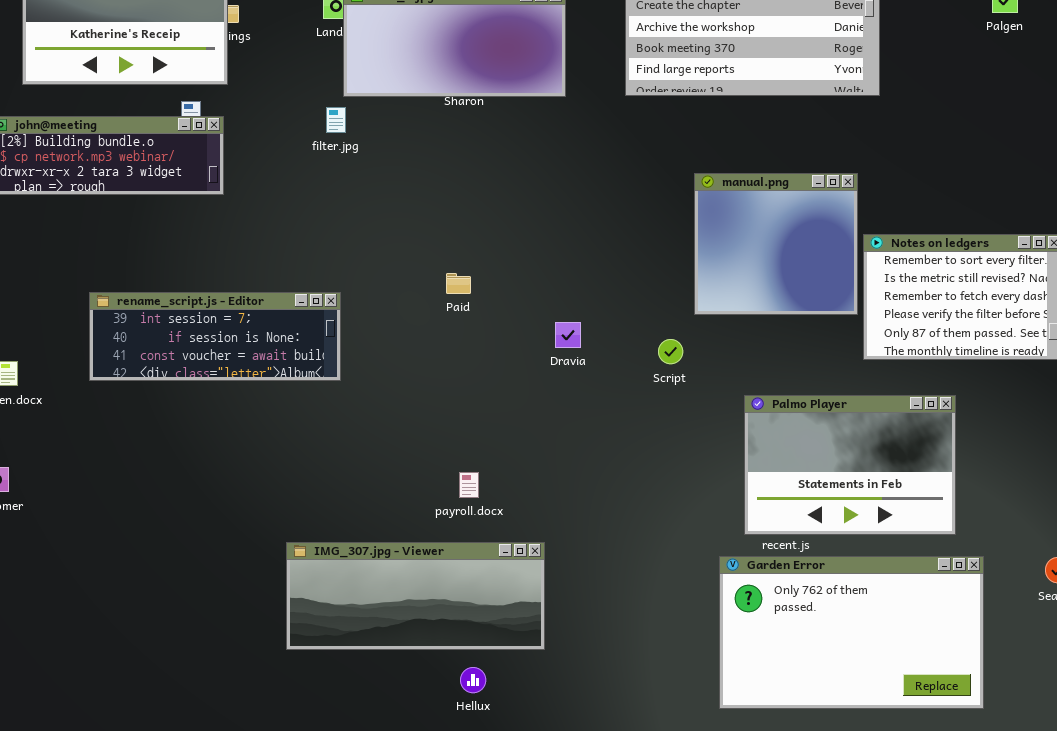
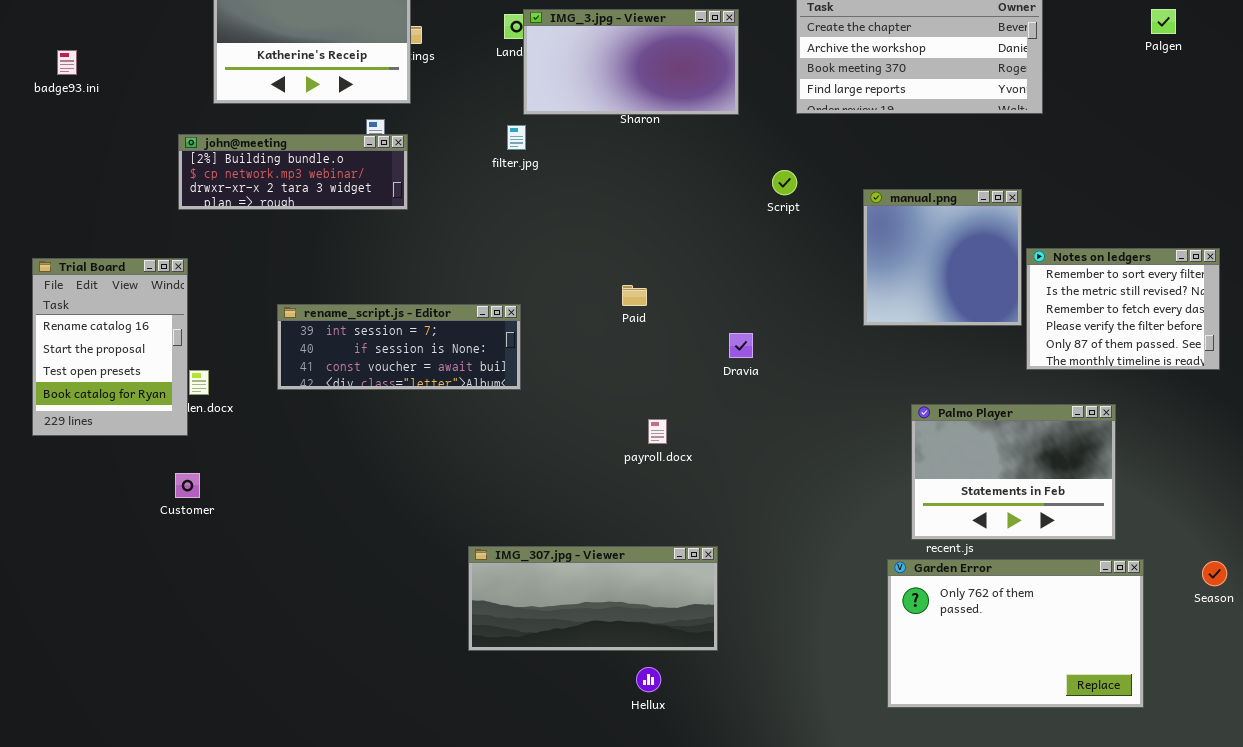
Script: [658,339,683,364] -> [772,170,797,195], moved
payroll.docx: [459,472,479,498] -> [648,419,667,444], moved

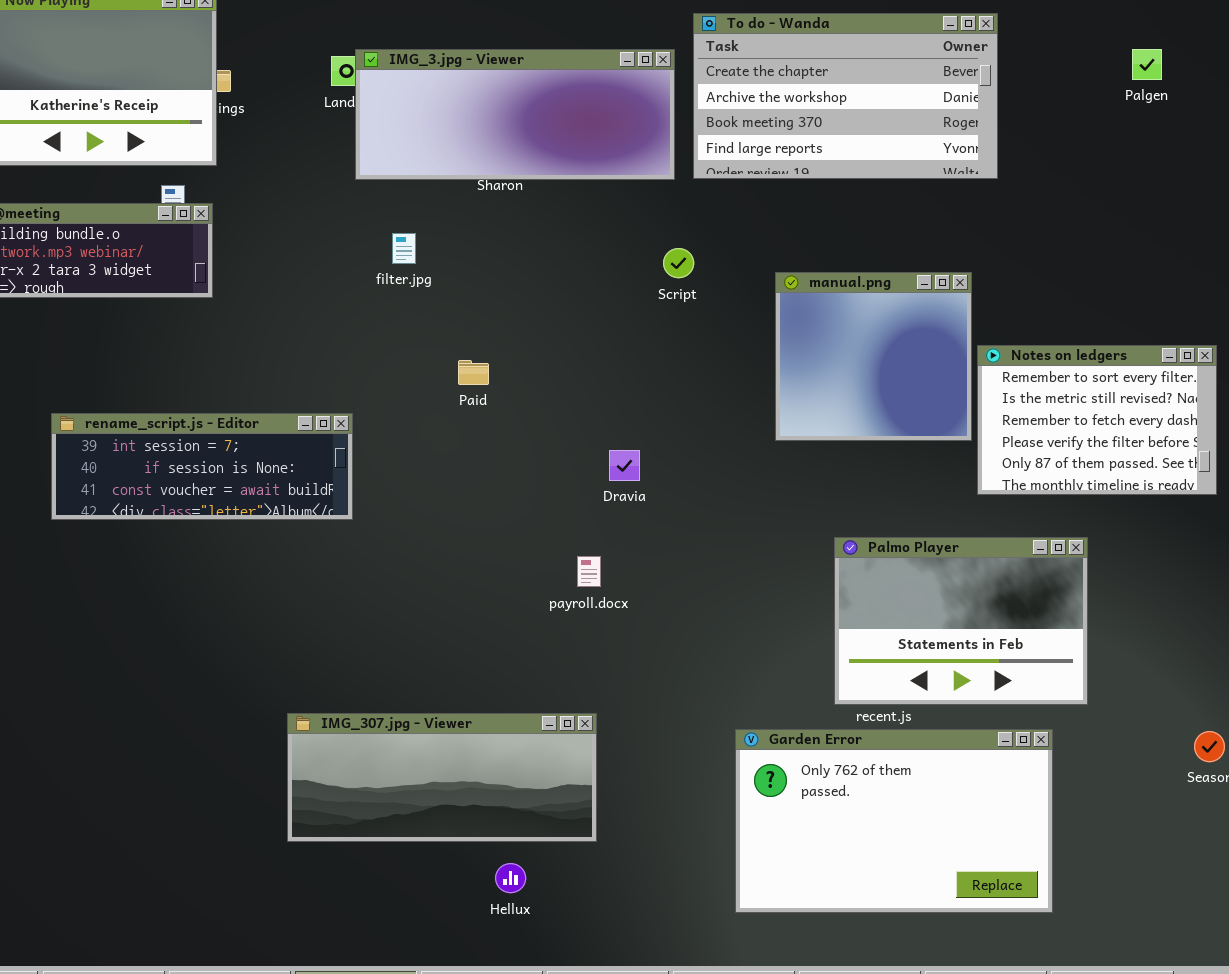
IMG_3.jpg - Viewer: [523,9,739,115] -> [355,49,675,180], resized
filter.jpg: [507,125,526,150] -> [392,233,416,264], moved
Paid: [622,285,647,306] -> [458,360,489,385], moved
payroll.docx: [648,419,667,444] -> [577,556,601,587], moved
Garden Error: [887,559,1144,708] -> [735,729,1053,913], moved

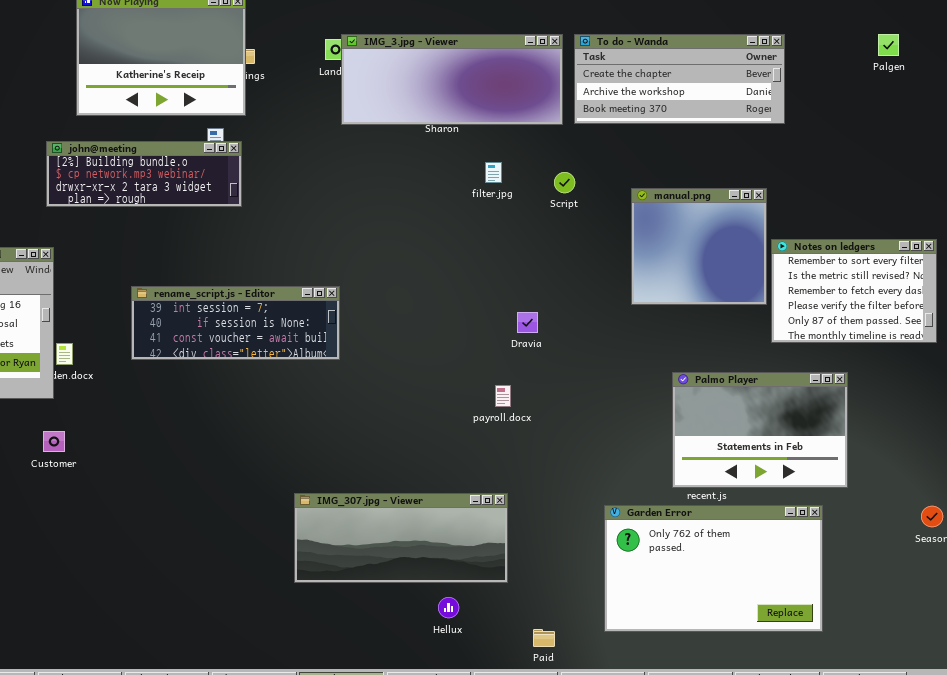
To do - Wanda: [693,13,998,179] -> [574,34,785,124], resized
filter.jpg: [392,233,416,264] -> [485,162,502,183], moved
Paid: [458,360,489,385] -> [533,629,555,647], moved

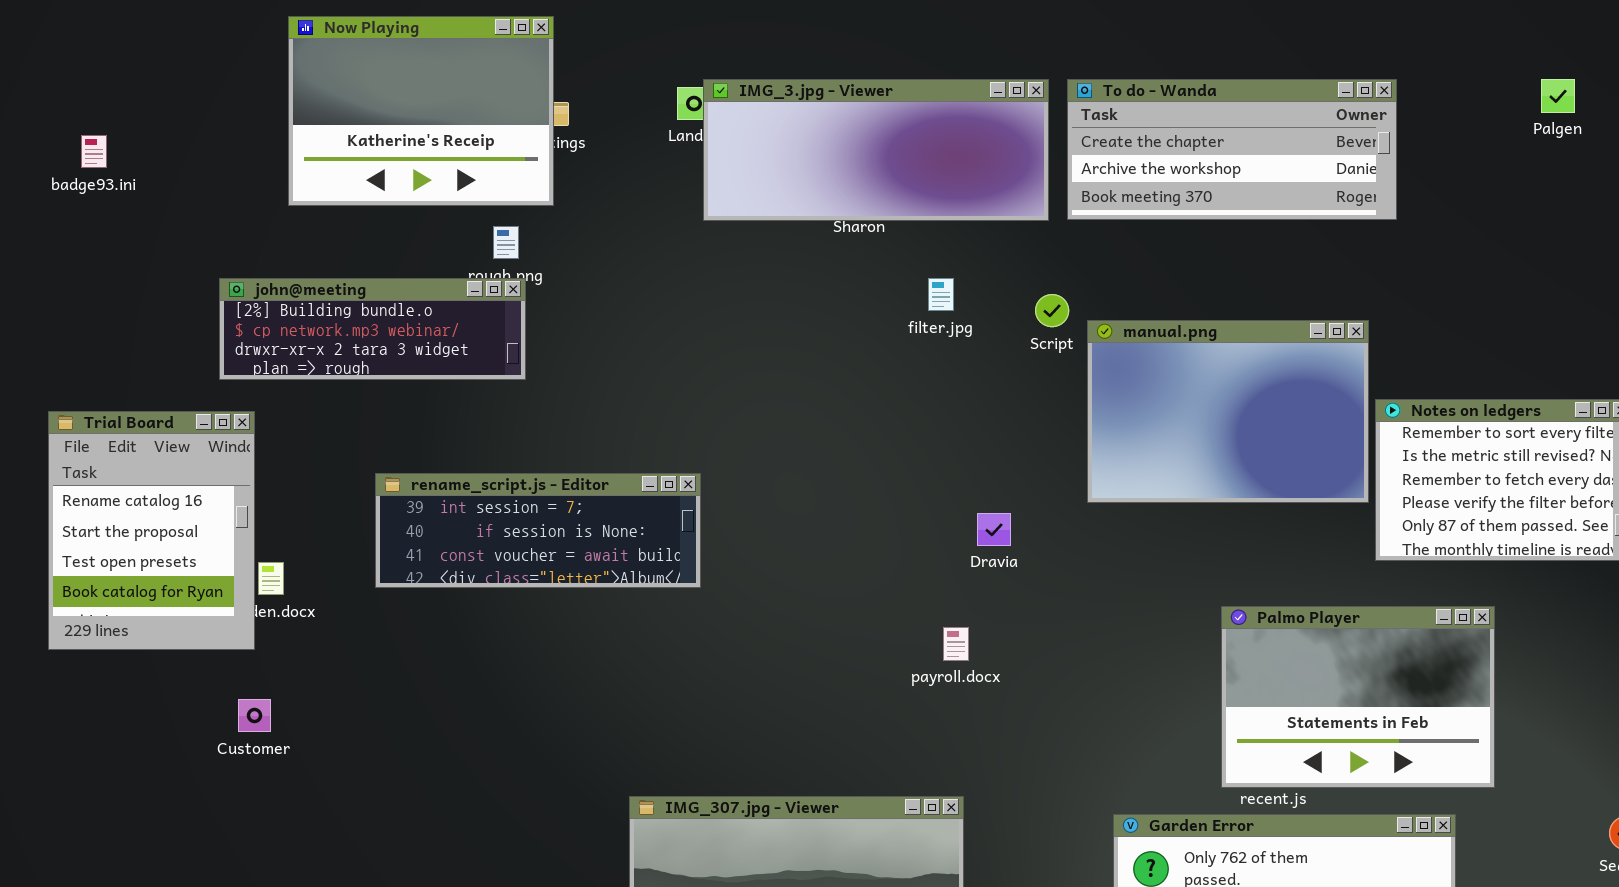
john@meeting: [46,141,242,207] -> [219,278,526,380], moved
manual.png: [631,188,767,305] -> [1087,320,1369,503], resized

